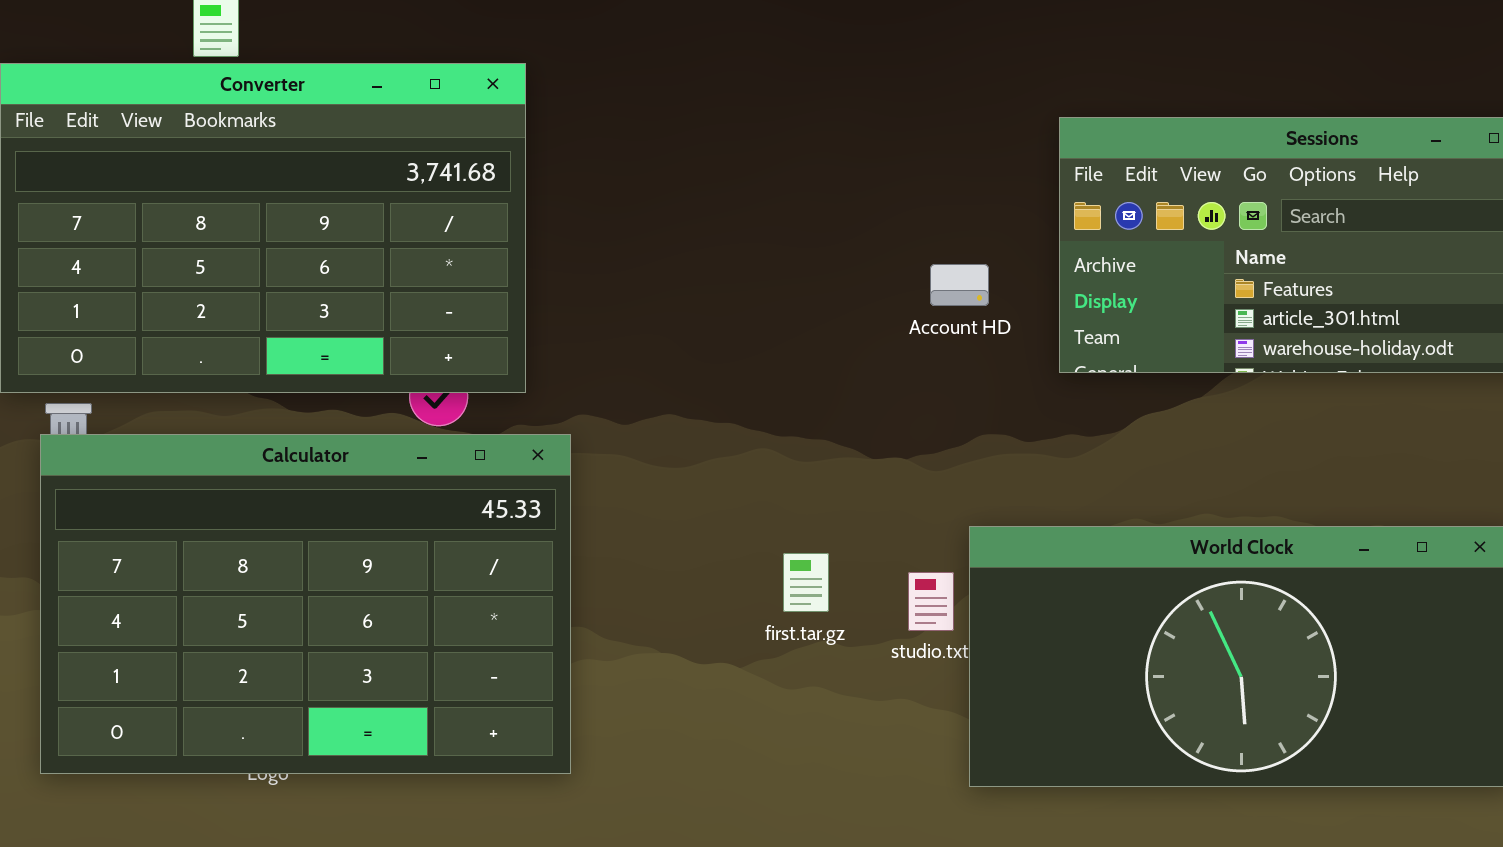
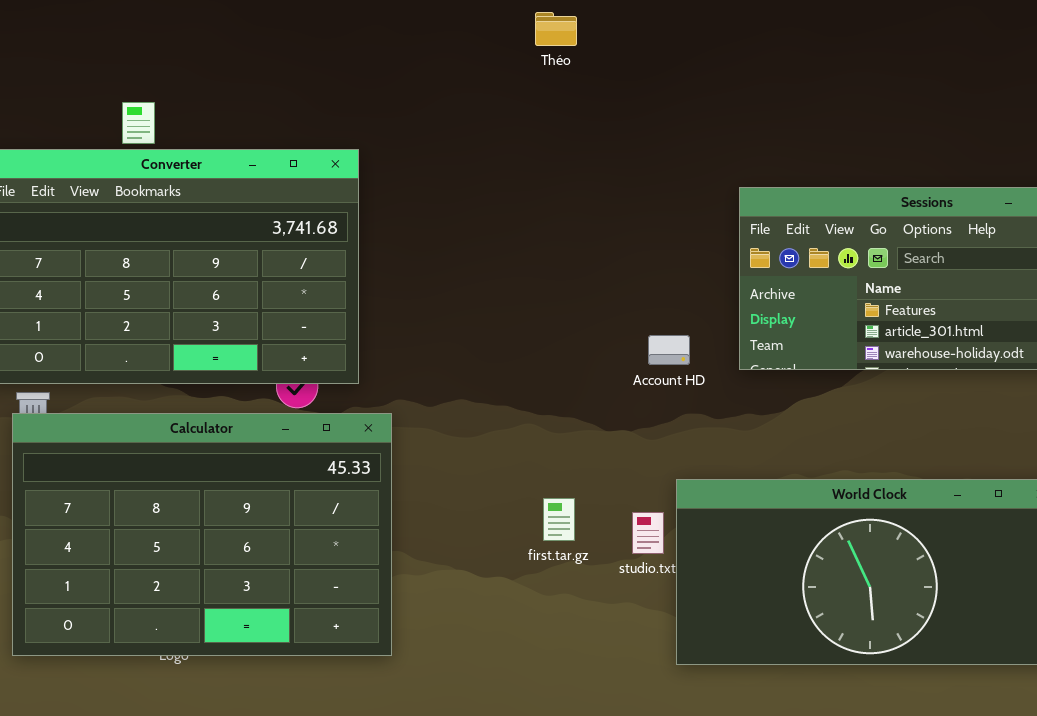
Account HD: [930,264,989,306] -> [648,335,690,365], moved

